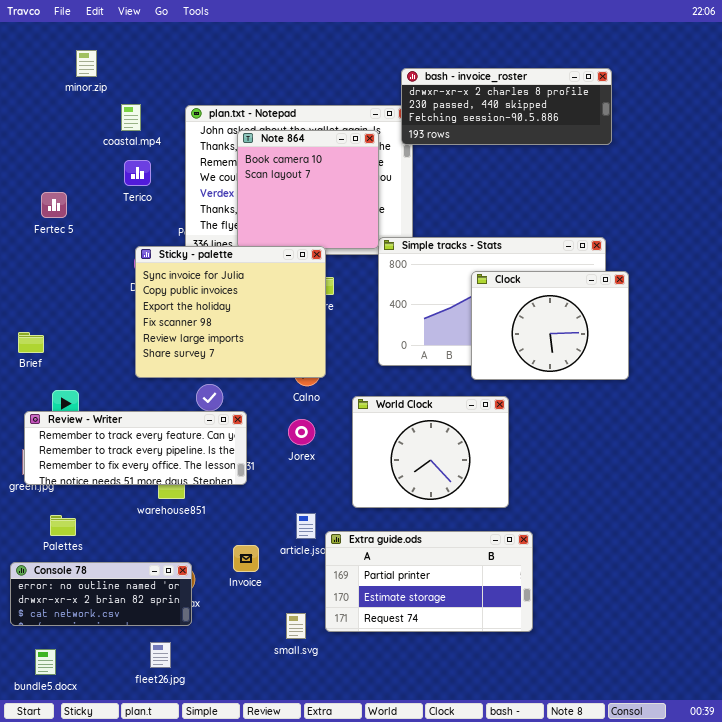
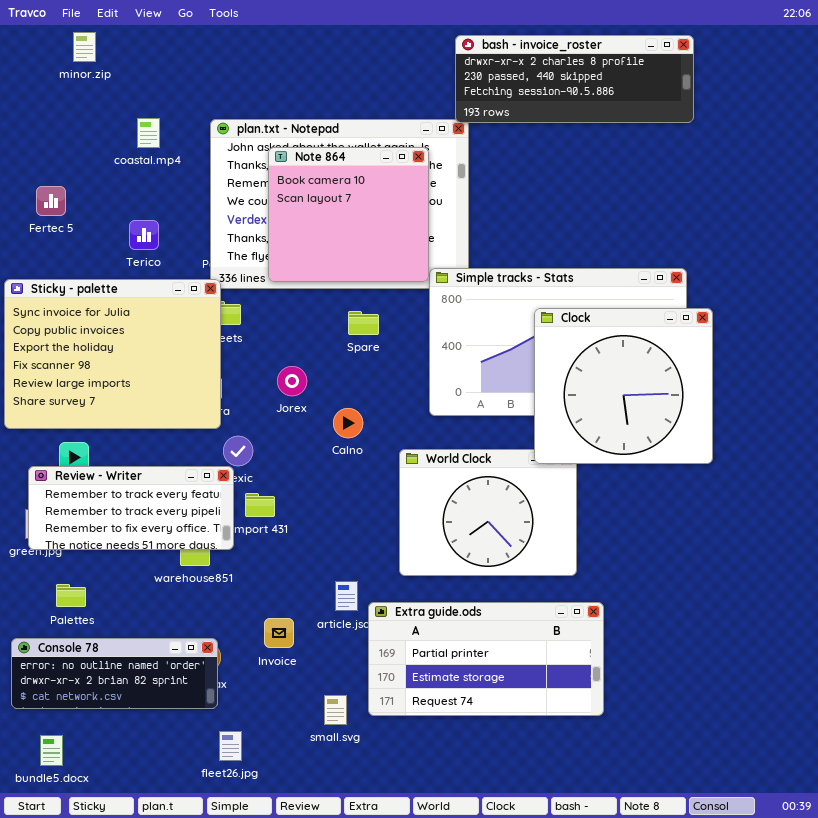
minor.zip: [76,50,97,77] -> [73,32,96,62], moved
bash - invoice_roster: [401,68,612,145] -> [455,35,694,123], moved
Terico: [124,160,151,186] -> [129,220,159,250], moved
Fertec 5: [41,192,67,218] -> [36,186,66,216], moved
Sticky - palette: [135,246,326,378] -> [4,279,221,429], moved
Clock: [471,271,629,380] -> [534,308,713,464], resized
Review - Writer: [24,411,247,485] -> [28,466,234,550], resized
Jorex: [288,419,315,445] -> [277,366,307,396], moved
fleet26.jpg: [150,642,171,668] -> [219,731,242,761], moved

